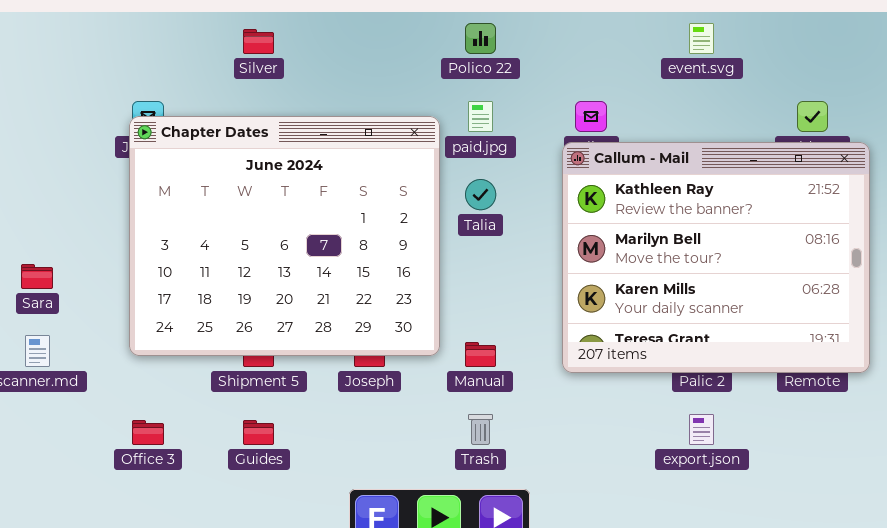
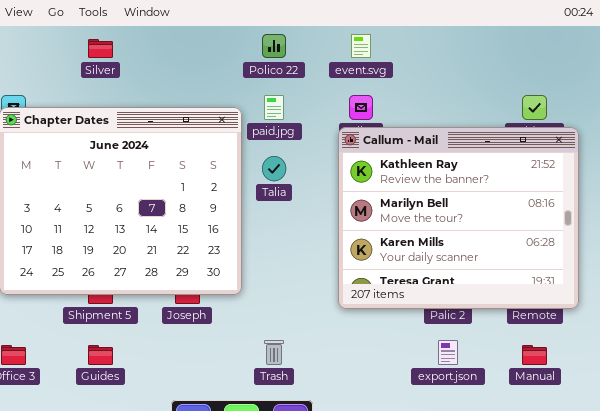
event.svg: [689,23,714,54] -> [351,34,371,58], moved
Manual: [465,342,496,367] -> [522,345,547,365], moved

